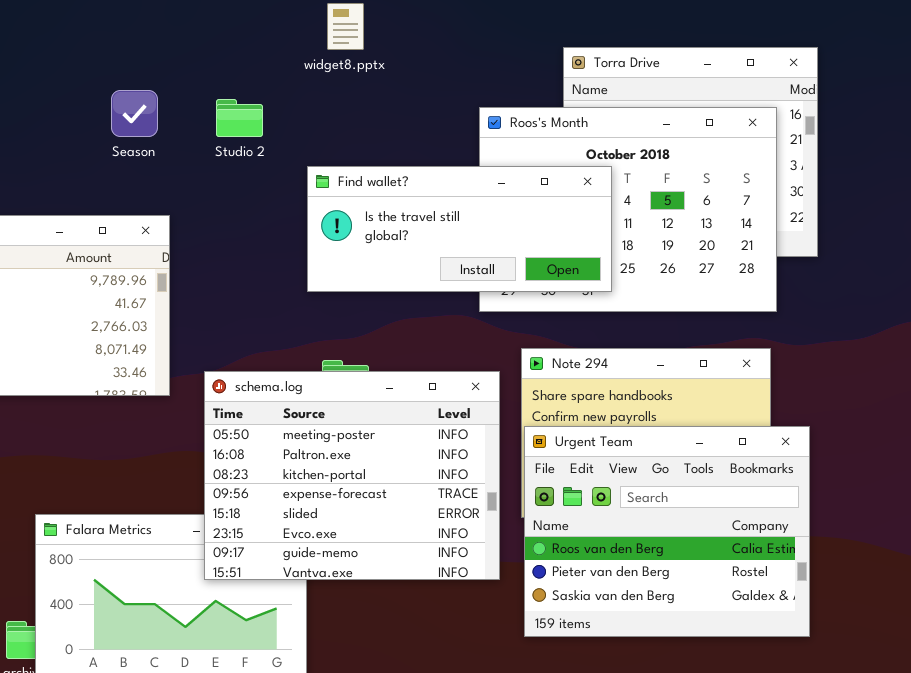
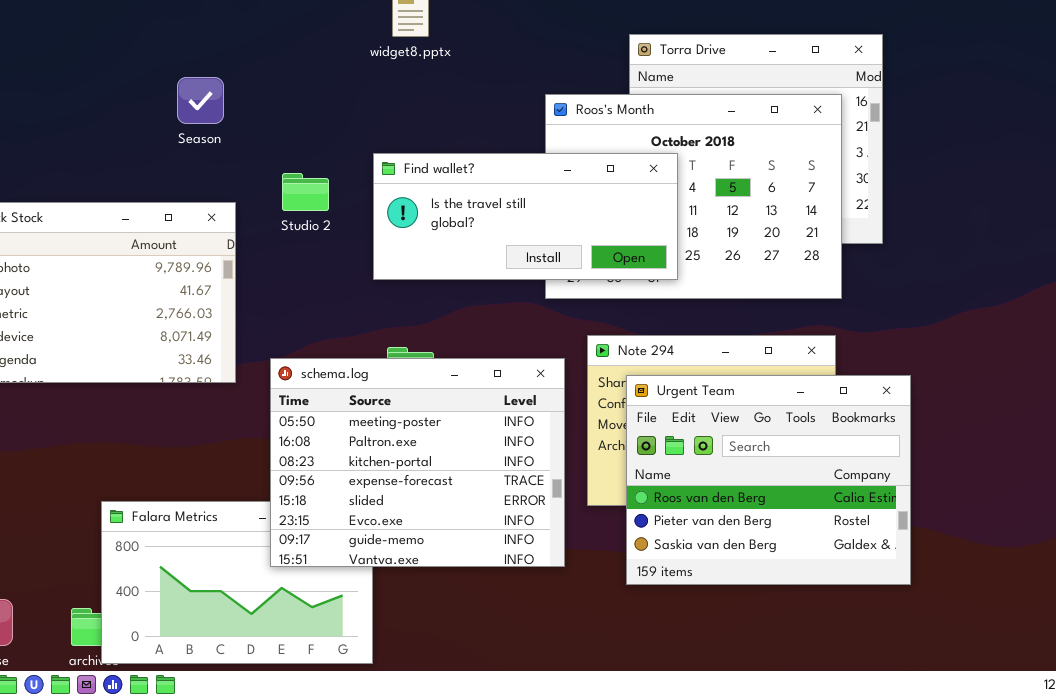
Studio 2: [216,99,263,137] -> [282,173,329,211], moved
Urgent Team: [524,426,810,637] -> [626,375,911,585], moved

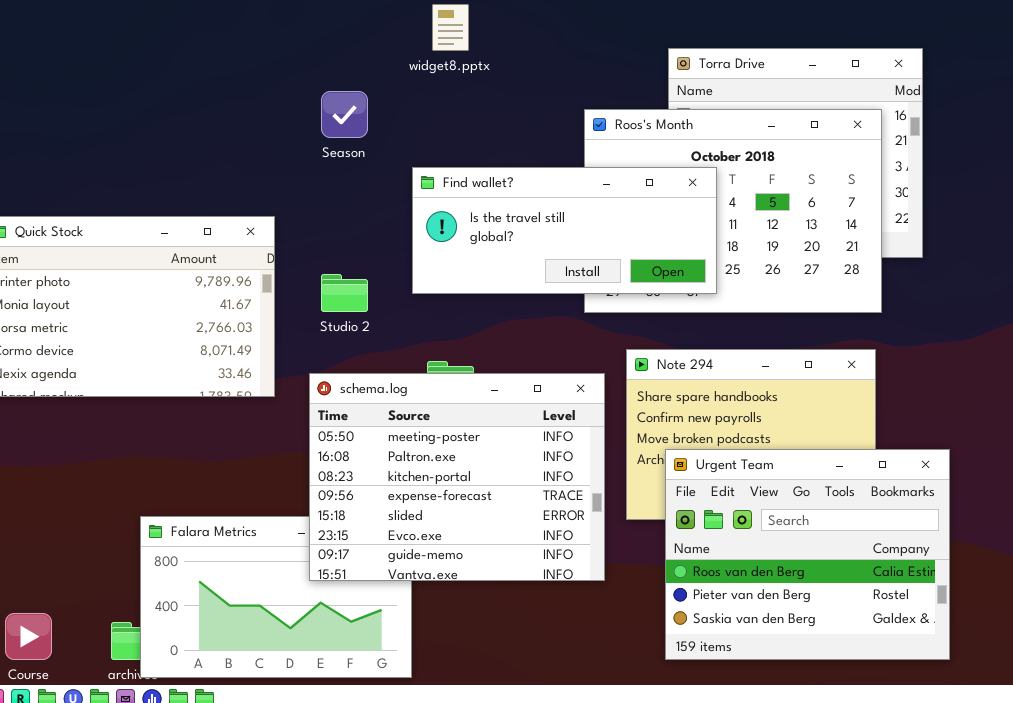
Season: [177,77,224,124] -> [321,91,368,138], moved
Studio 2: [282,173,329,211] -> [321,274,368,312], moved
Urgent Team: [626,375,911,585] -> [665,449,950,660], moved

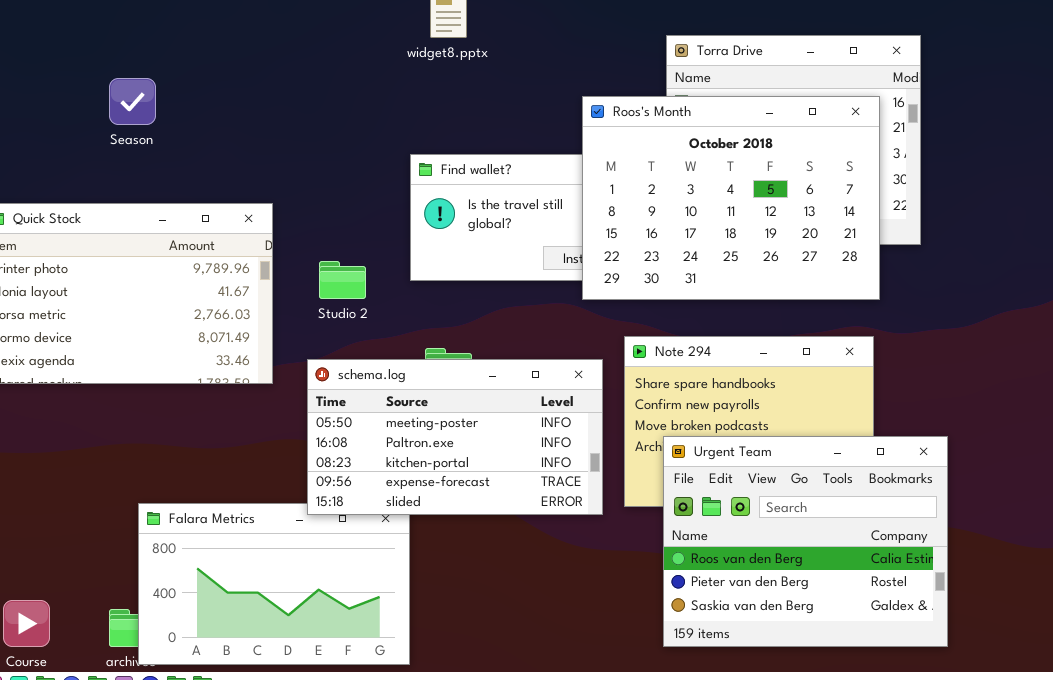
Season: [321,91,368,138] -> [109,78,156,125], moved
Roos's Month: [584,109,882,313] -> [582,96,880,300], raised
schema.log: [309,373,605,581] -> [307,359,603,515], resized

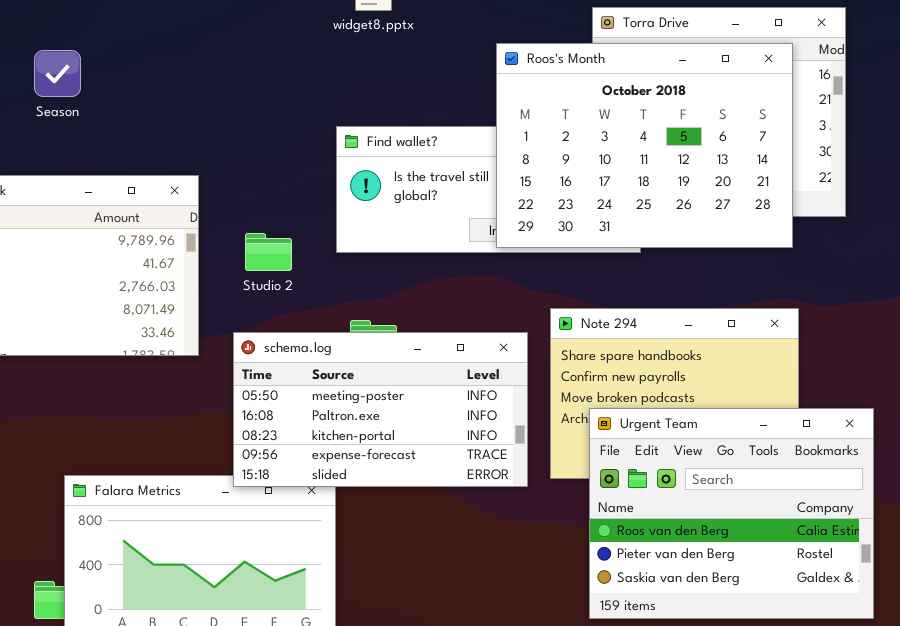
Roos's Month: [582,96,880,300] -> [496,43,793,248], moved

